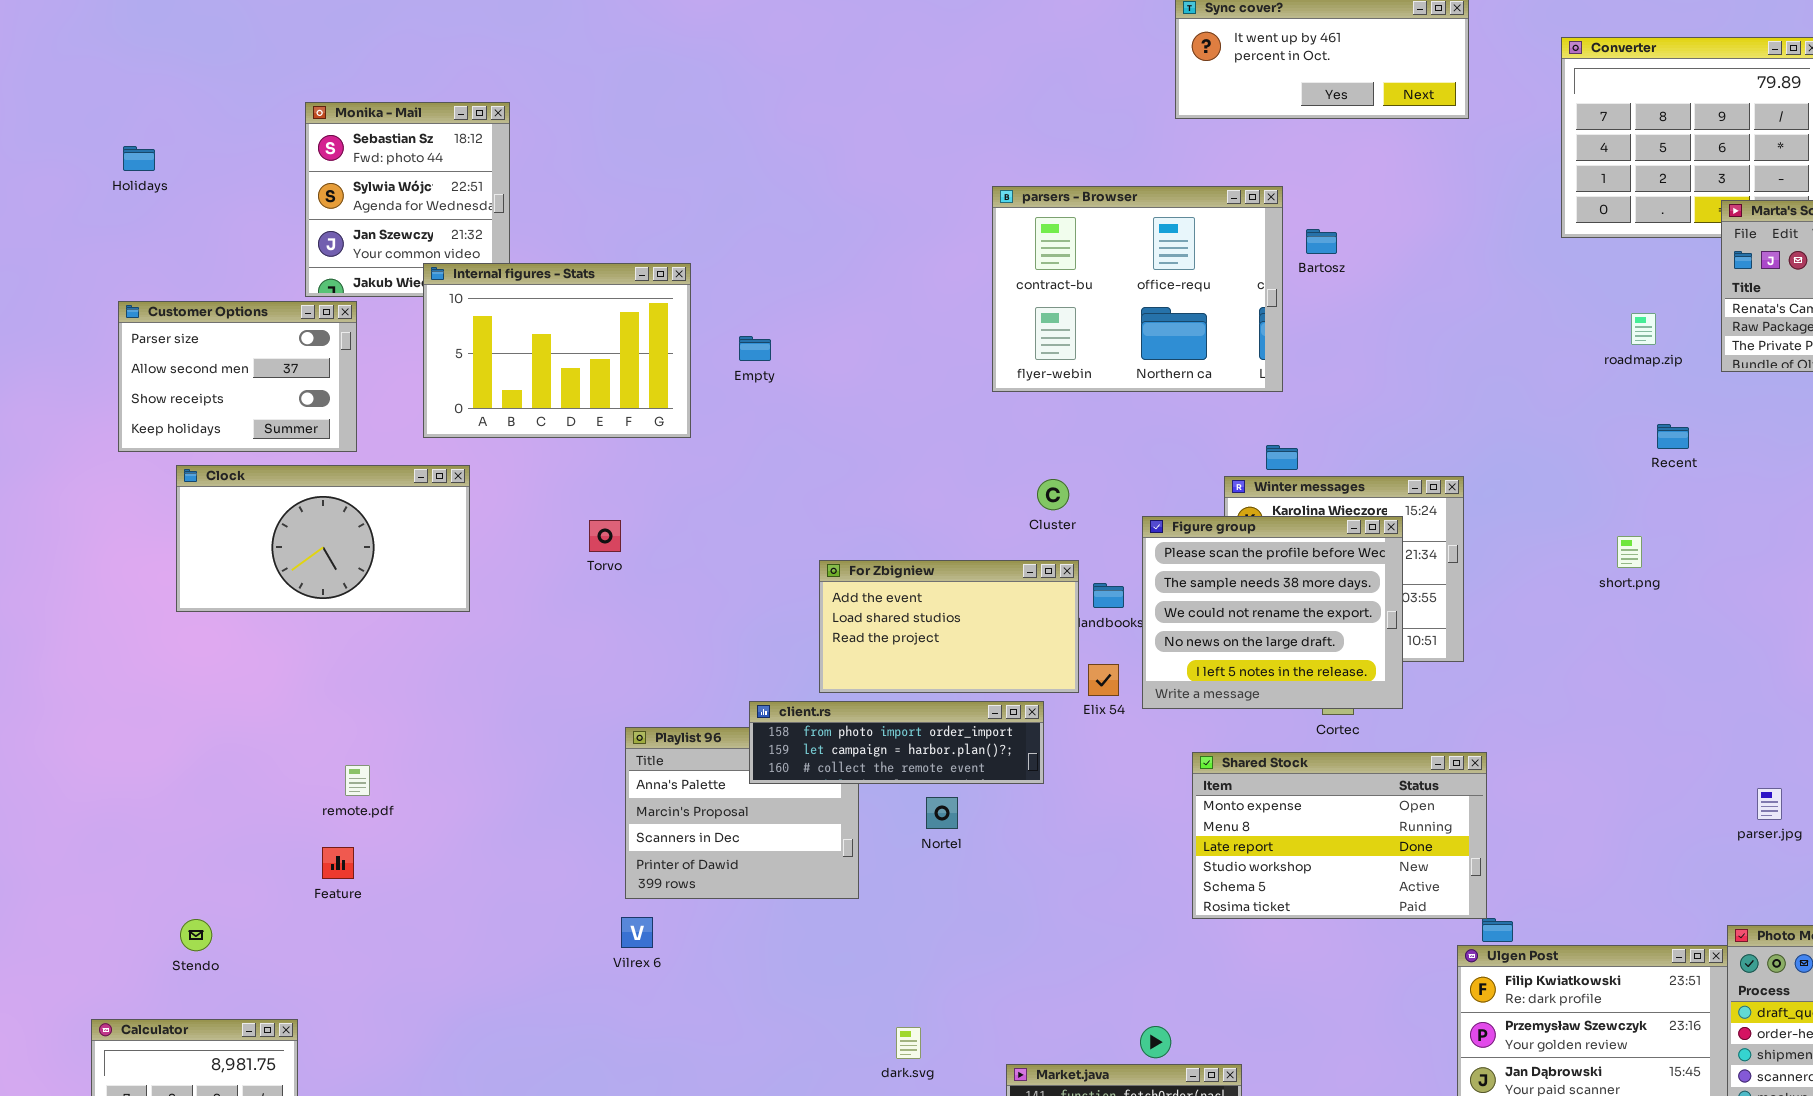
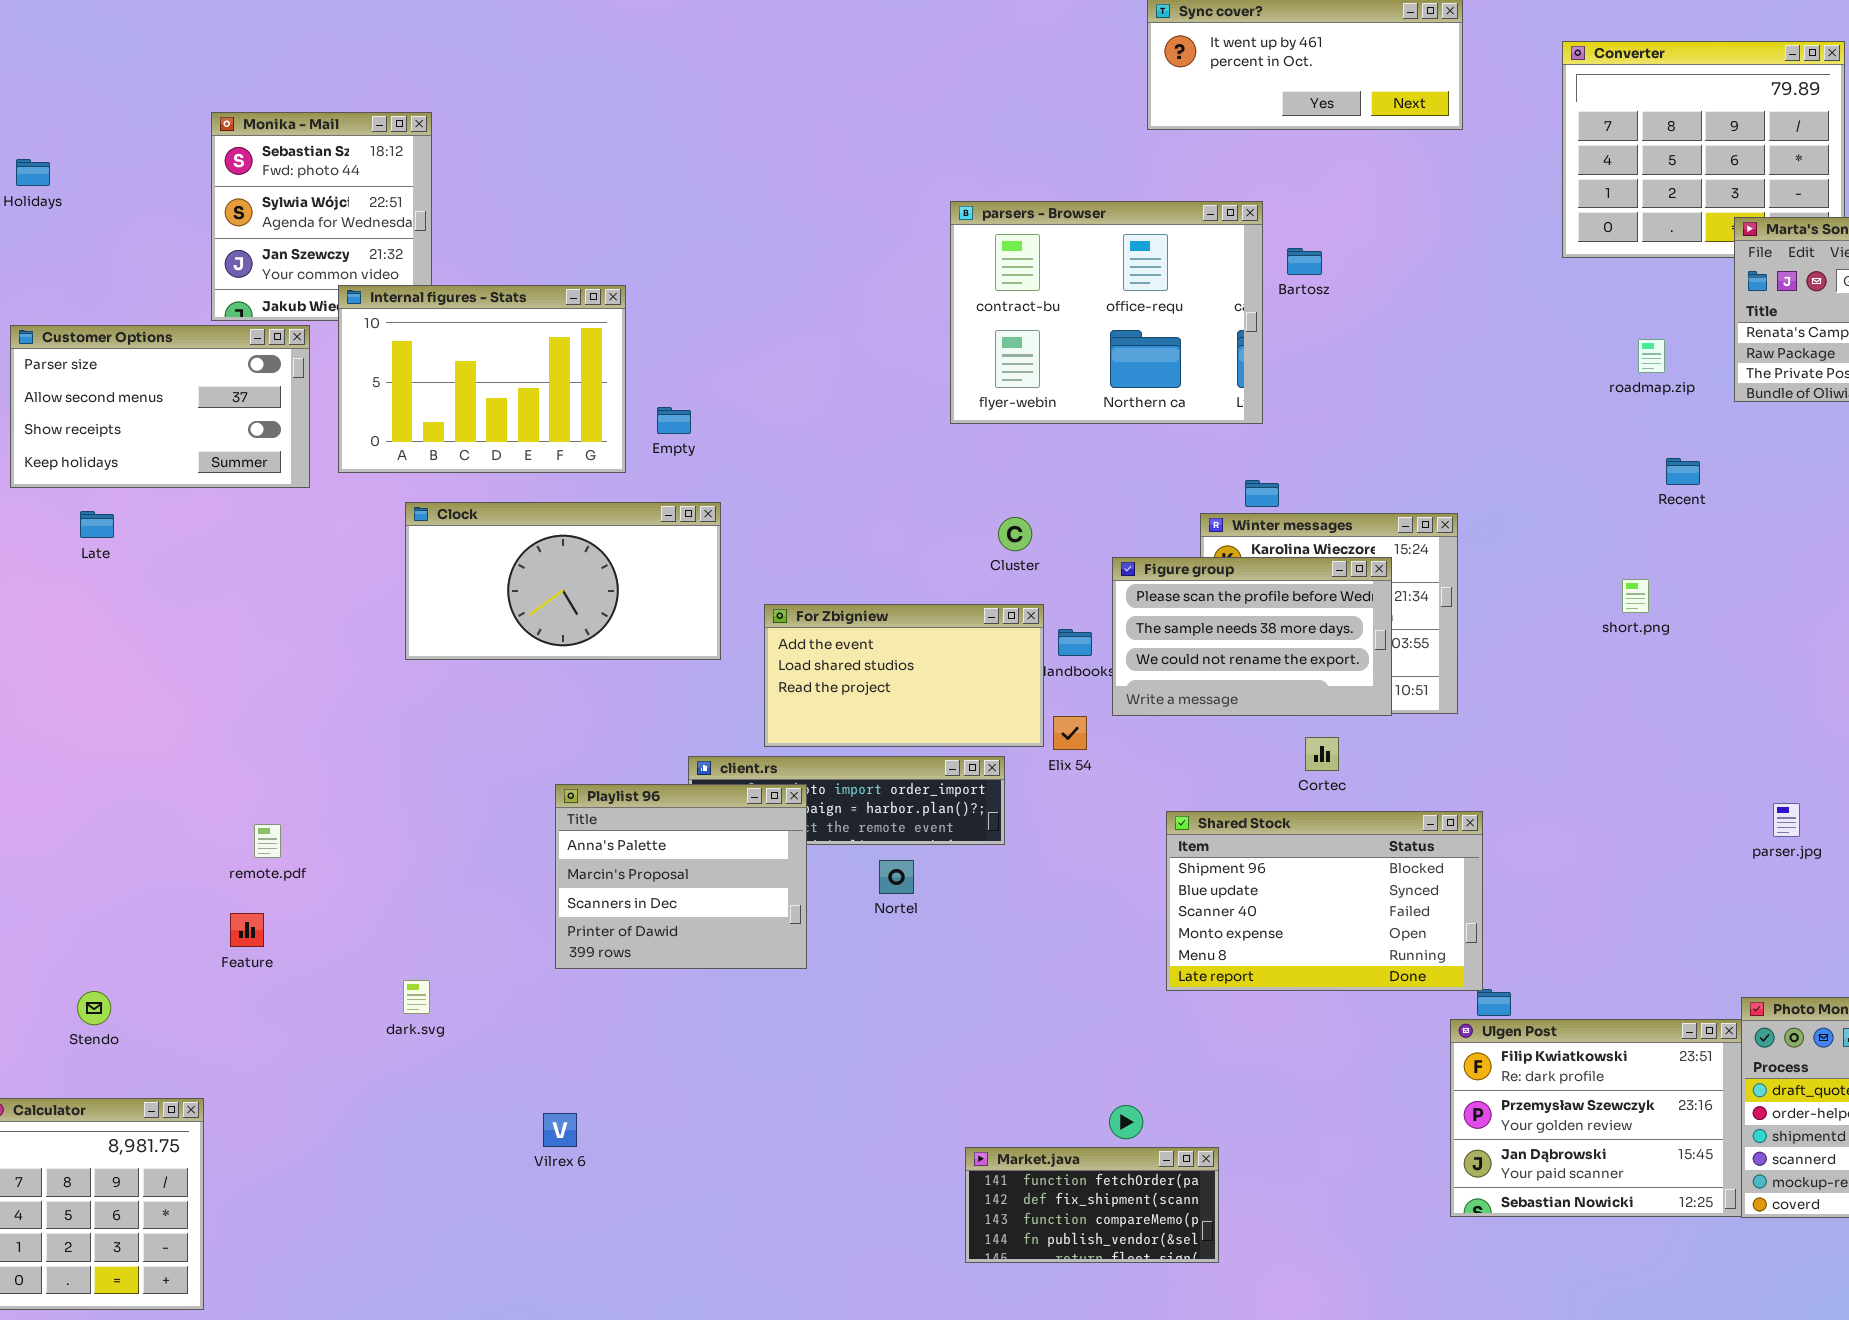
Customer Options: [118,301,357,452] -> [10,325,310,488], resized
Empty: [739,336,771,361] -> [657,407,691,434], moved
Clock: [176,465,470,612] -> [405,502,721,660], moved
Figure group: [1142,516,1403,709] -> [1112,557,1392,716], resized
Playlist 96: [625,727,859,899] -> [555,784,807,969], raised
Shared Stock: [1192,752,1487,919] -> [1166,811,1483,991], scrolled up 3 rows
parser.jpg: [1757,788,1782,820] -> [1773,803,1800,837], moved
Vilrex 6: [621,917,653,948] -> [543,1113,577,1147], moved
dark.svg: [896,1027,921,1059] -> [403,980,430,1014], moved

